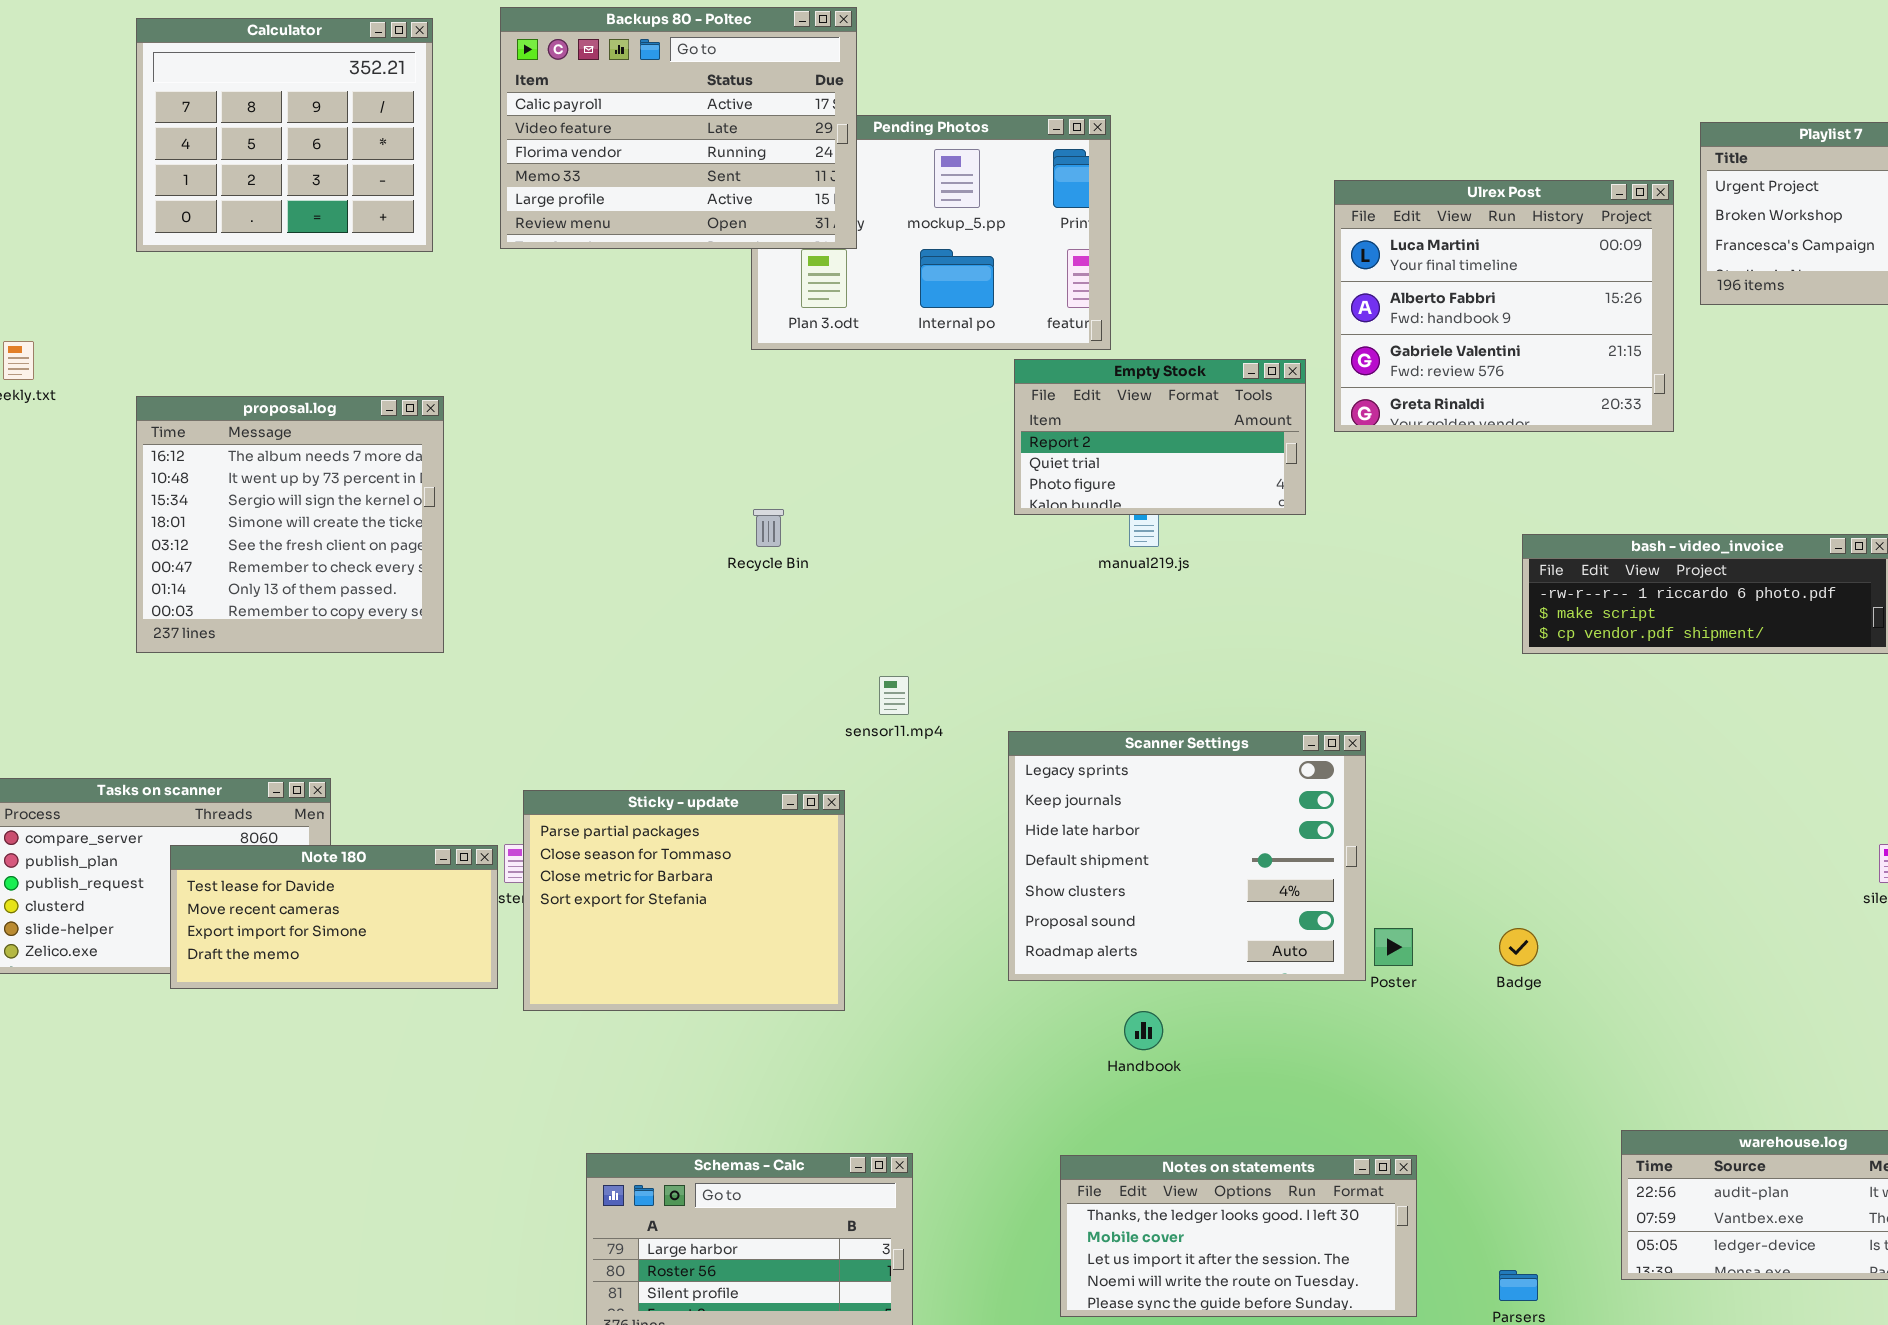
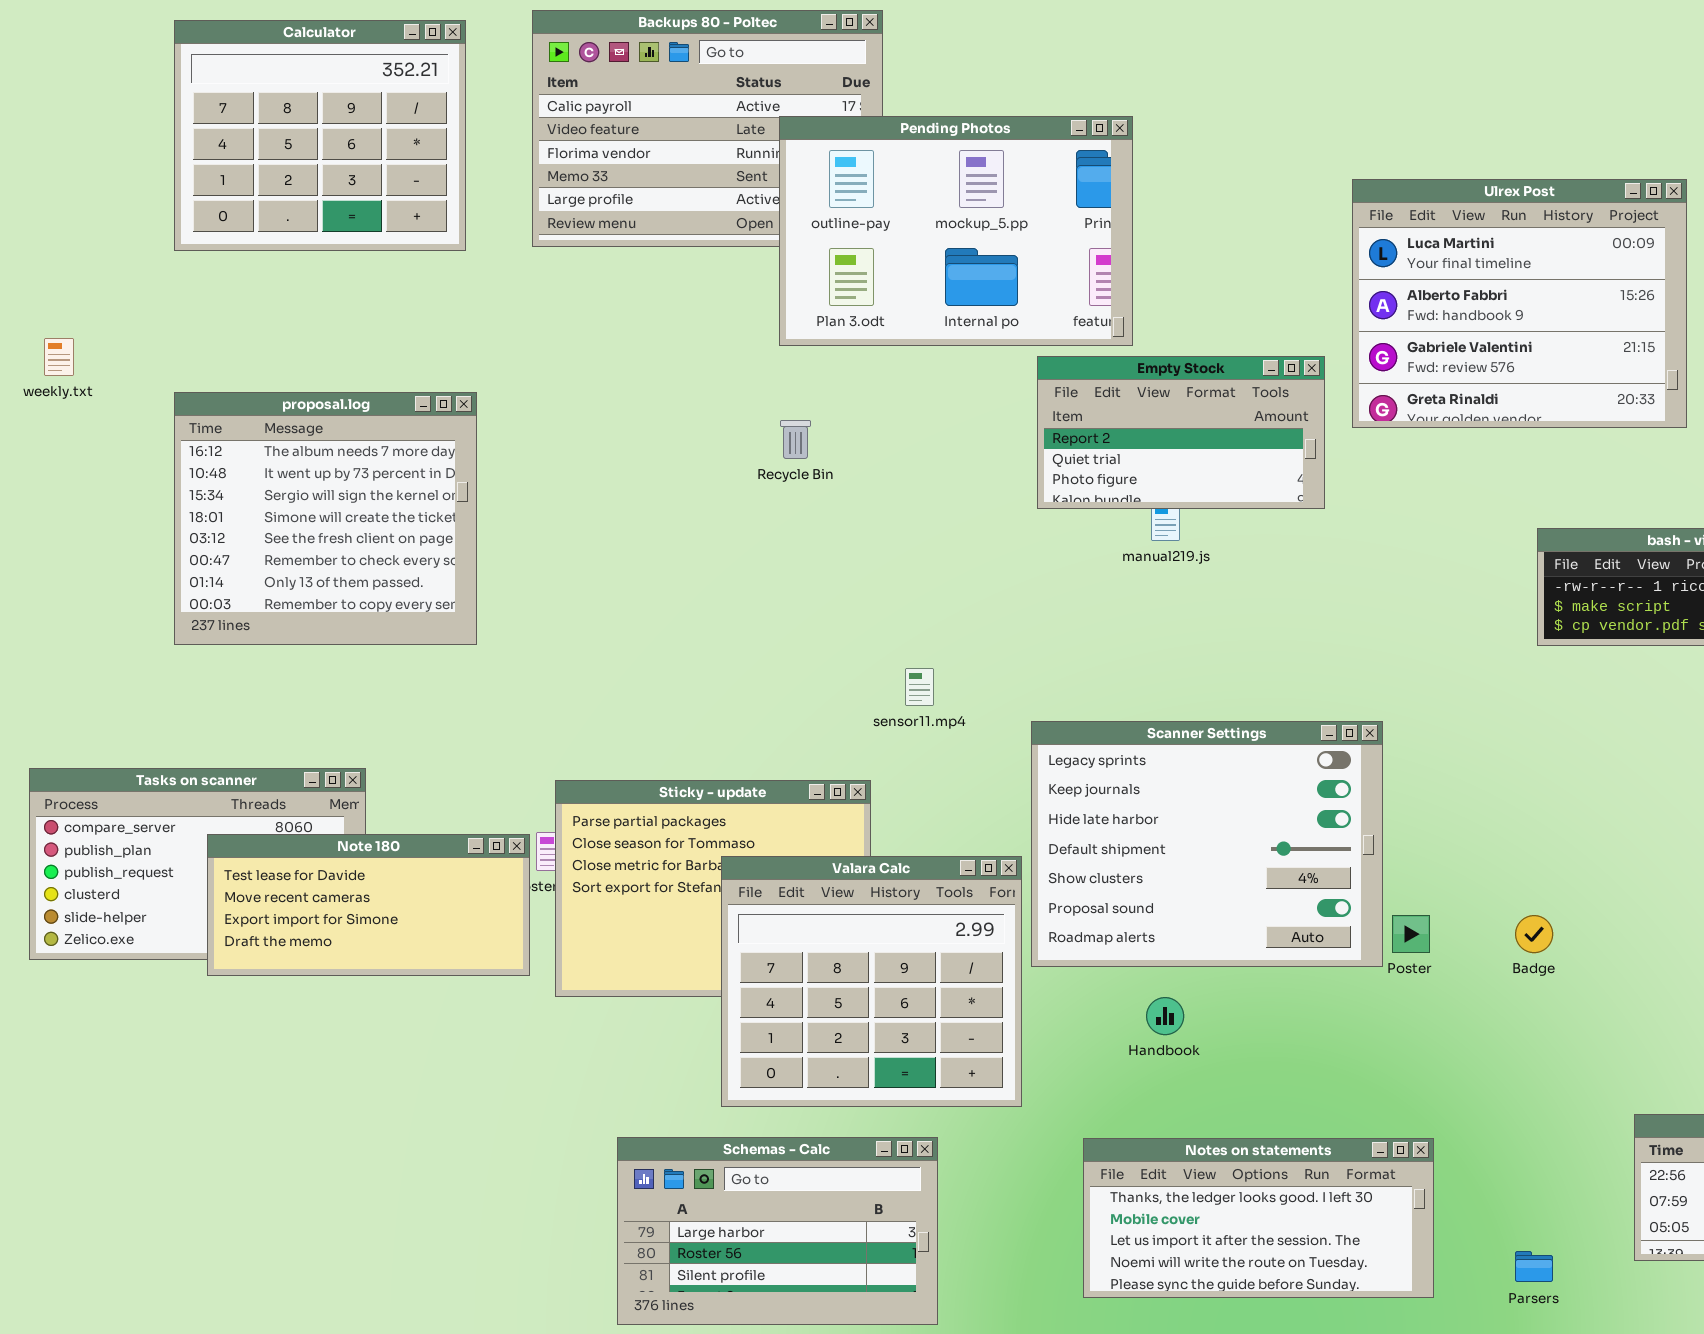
Pending Photos: [751,115,1111,350] -> [779,116,1133,346], raised
Recycle Bin: [753,509,784,547] -> [780,420,811,459], moved
Valara Calc: none -> [721,856,1022,1107], opened

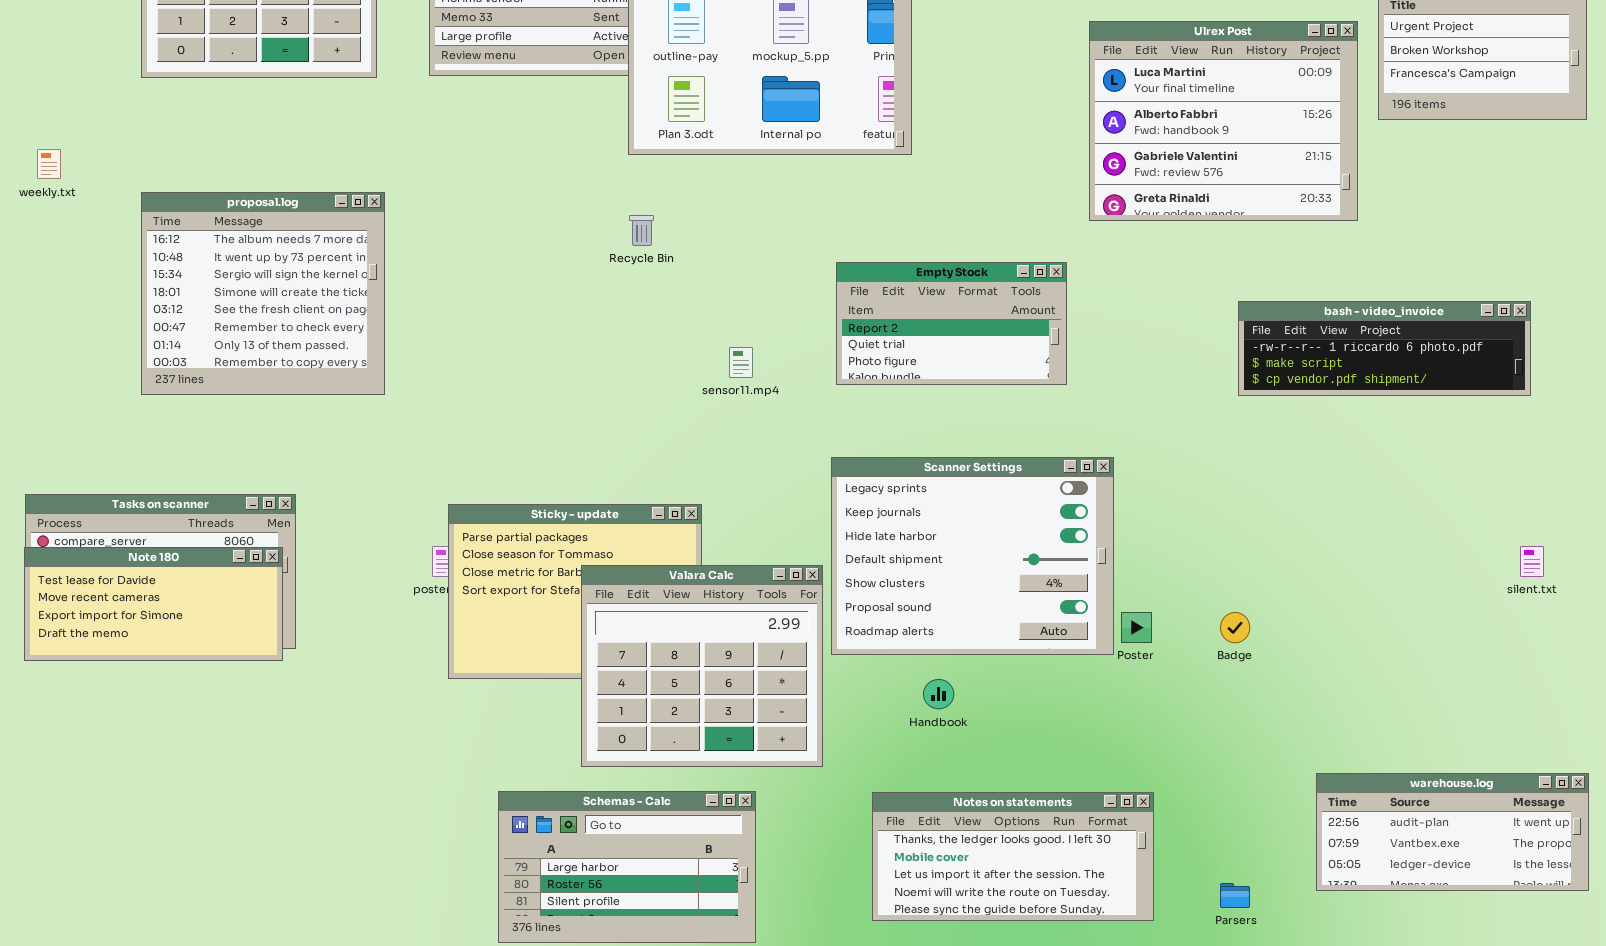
Empty Stock: [1037,356,1325,509] -> [836,262,1067,385], moved
sensor11.mp4: [905,668,934,706] -> [729,347,753,378], moved
Note 180: [207,834,530,976] -> [24,547,283,661], moved

